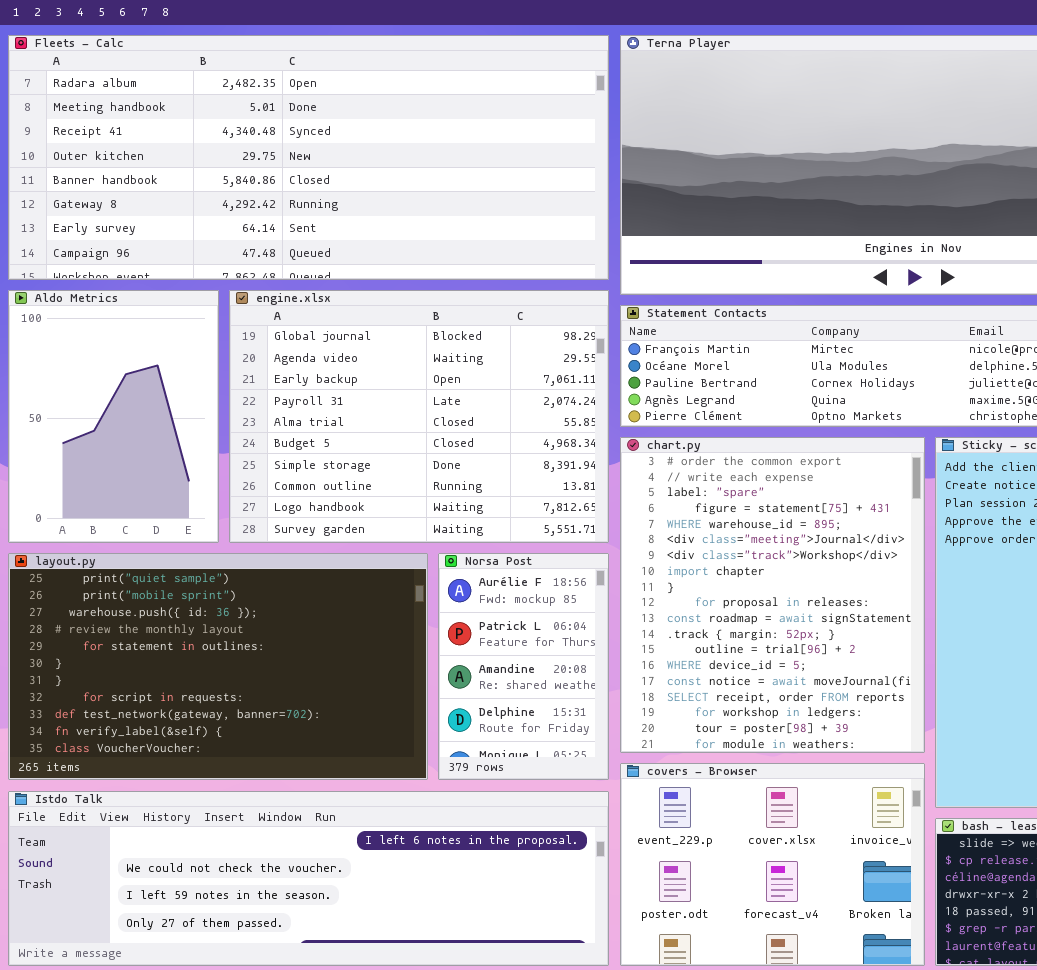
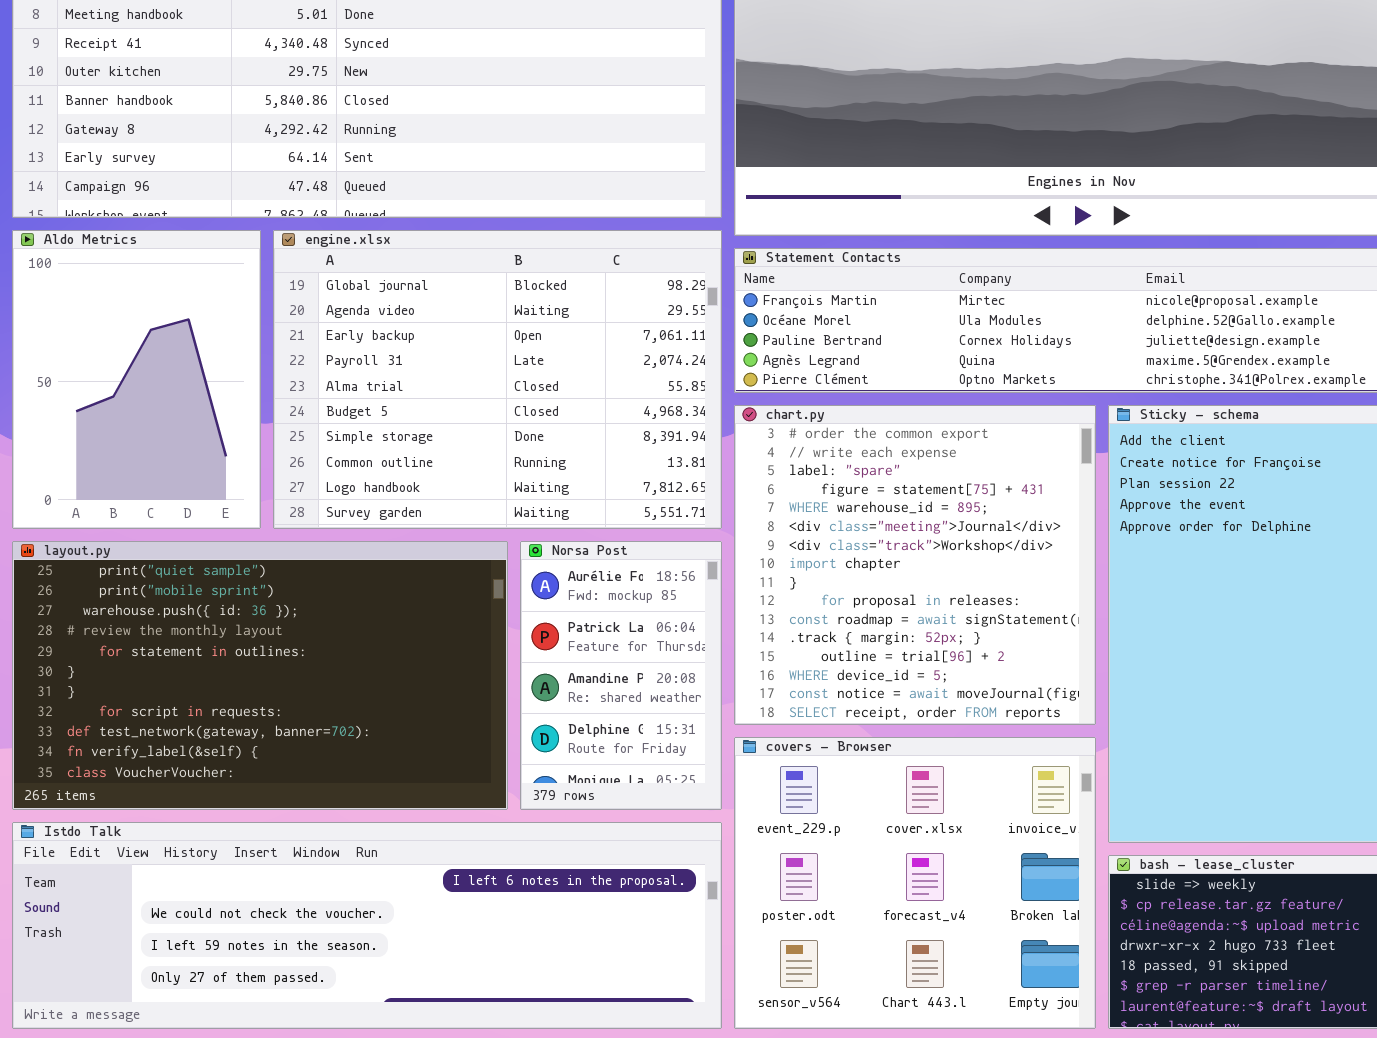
chart.py: [620,437,925,753] -> [734,405,1096,725], resized
covers - Browser: [620,763,925,966] -> [734,737,1096,1029], resized

